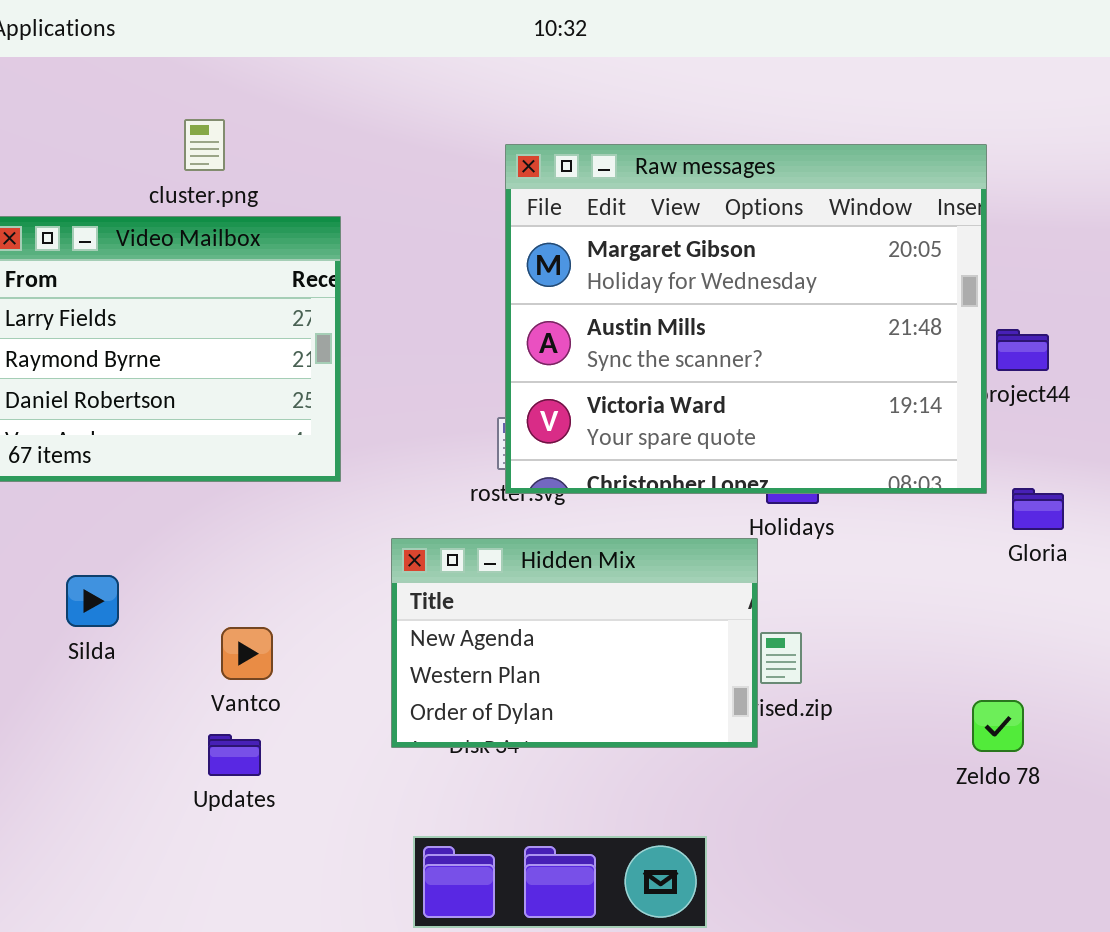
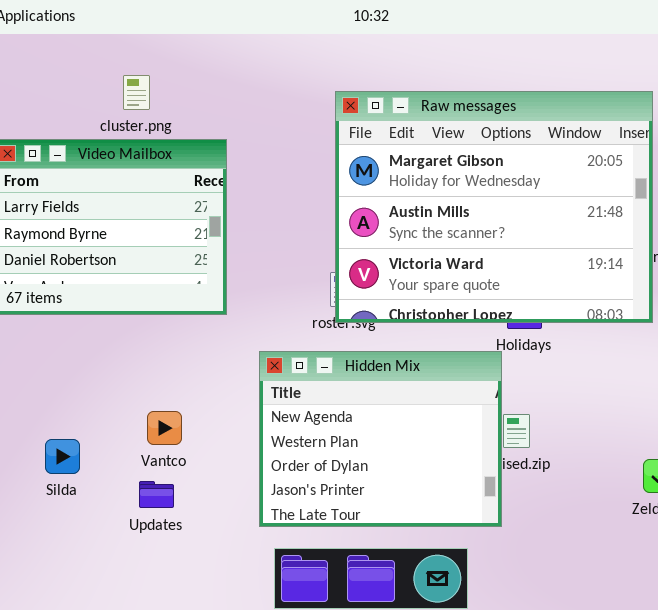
Hidden Mix: [391,538,758,748] -> [259,351,502,527], resized
Silda: [66,575,119,627] -> [45,439,80,474], moved

